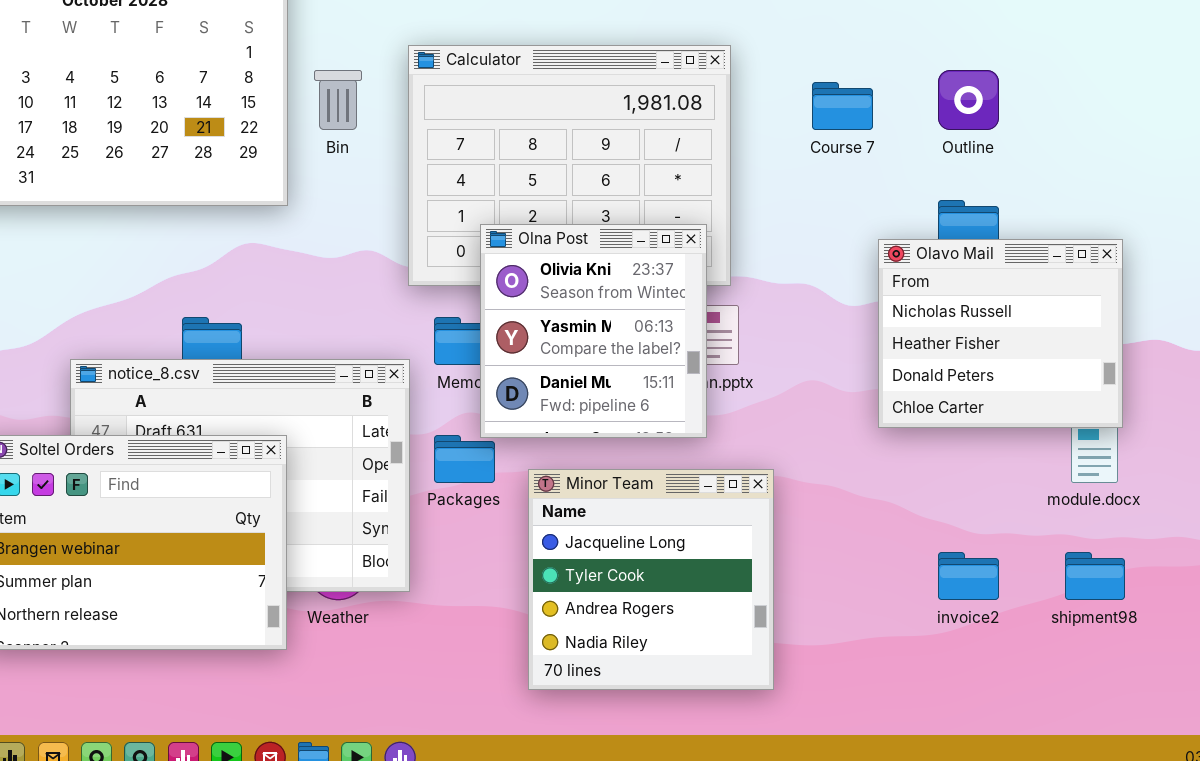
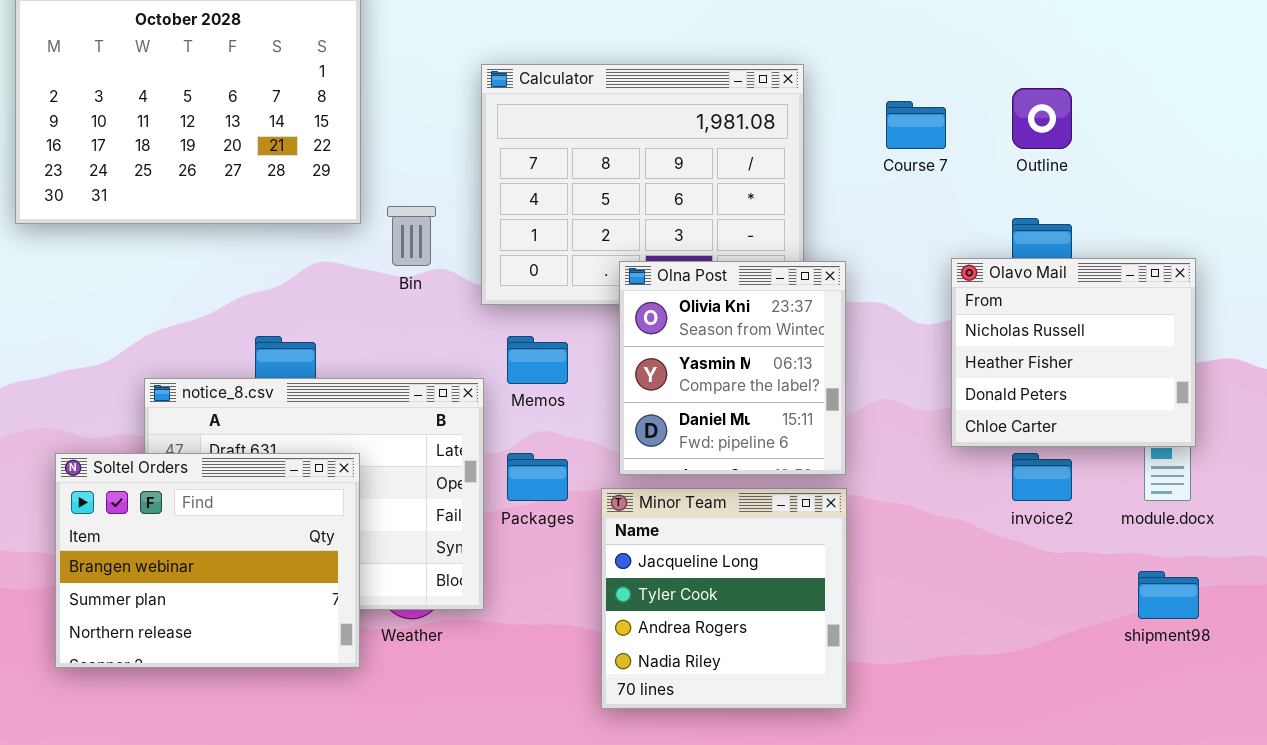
Bin: [314,70,362,130] -> [387,206,436,266], moved
Olna Post: [480,224,707,438] -> [619,261,846,475], moved
invoice2: [938,552,999,600] -> [1012,453,1072,501], moved

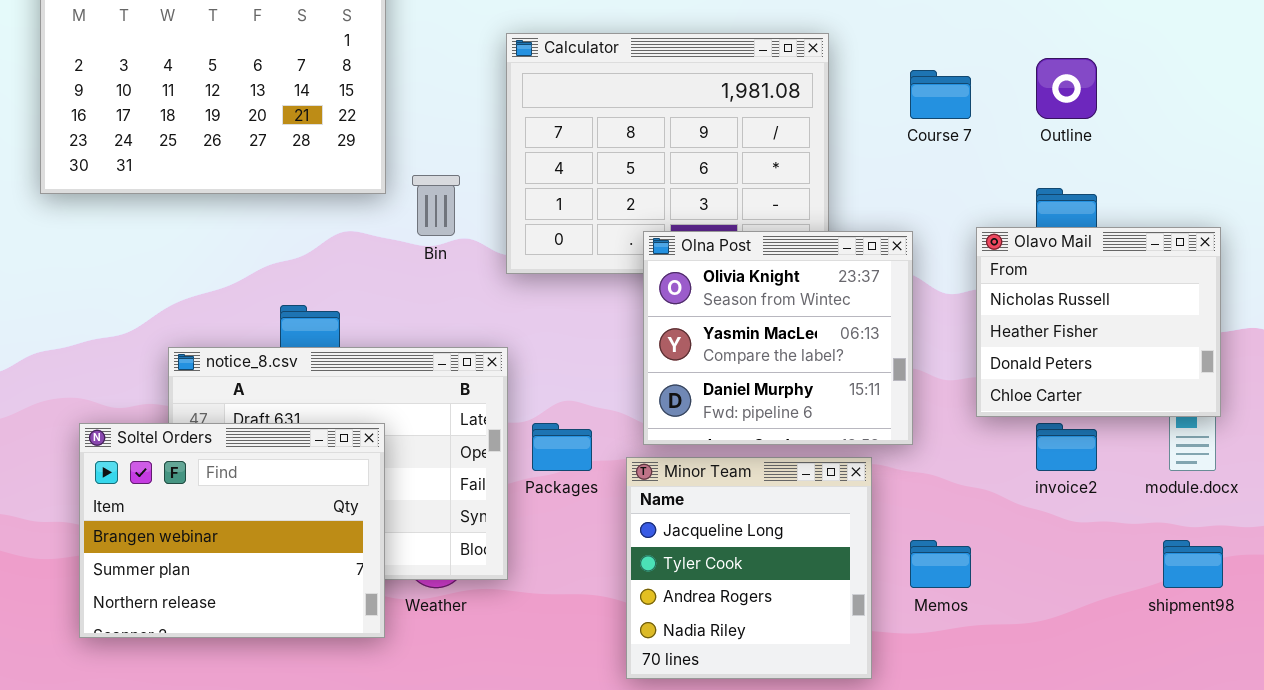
Olna Post: [619,261,846,475] -> [643,231,913,445], resized
Memos: [507,336,568,384] -> [910,540,971,588], moved

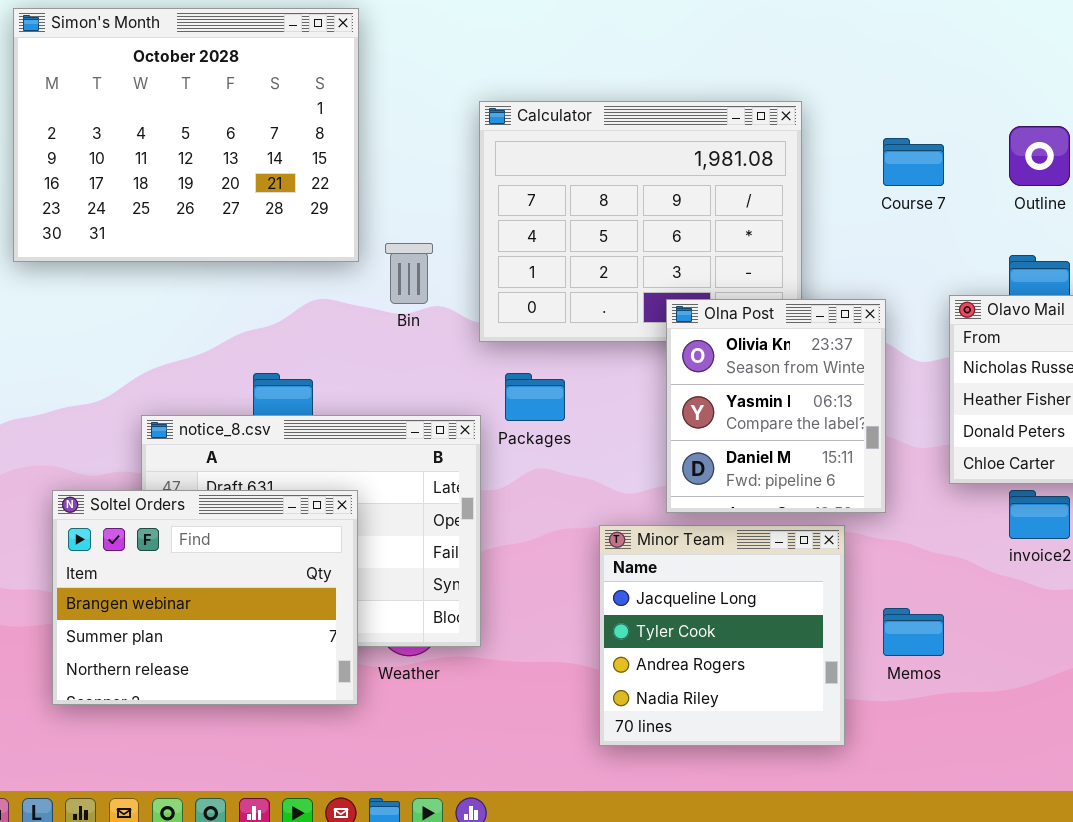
Olna Post: [643,231,913,445] -> [666,299,886,513], resized
Packages: [532,423,592,471] -> [505,373,565,421], moved

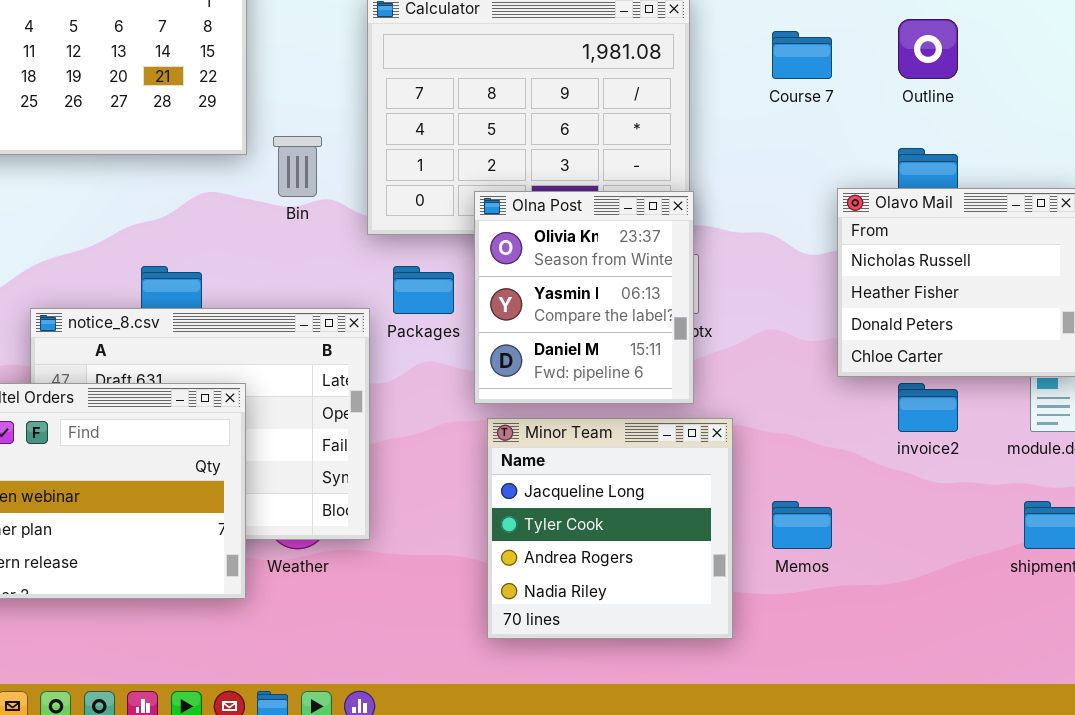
Olna Post: [666,299,886,513] -> [474,191,694,404], moved

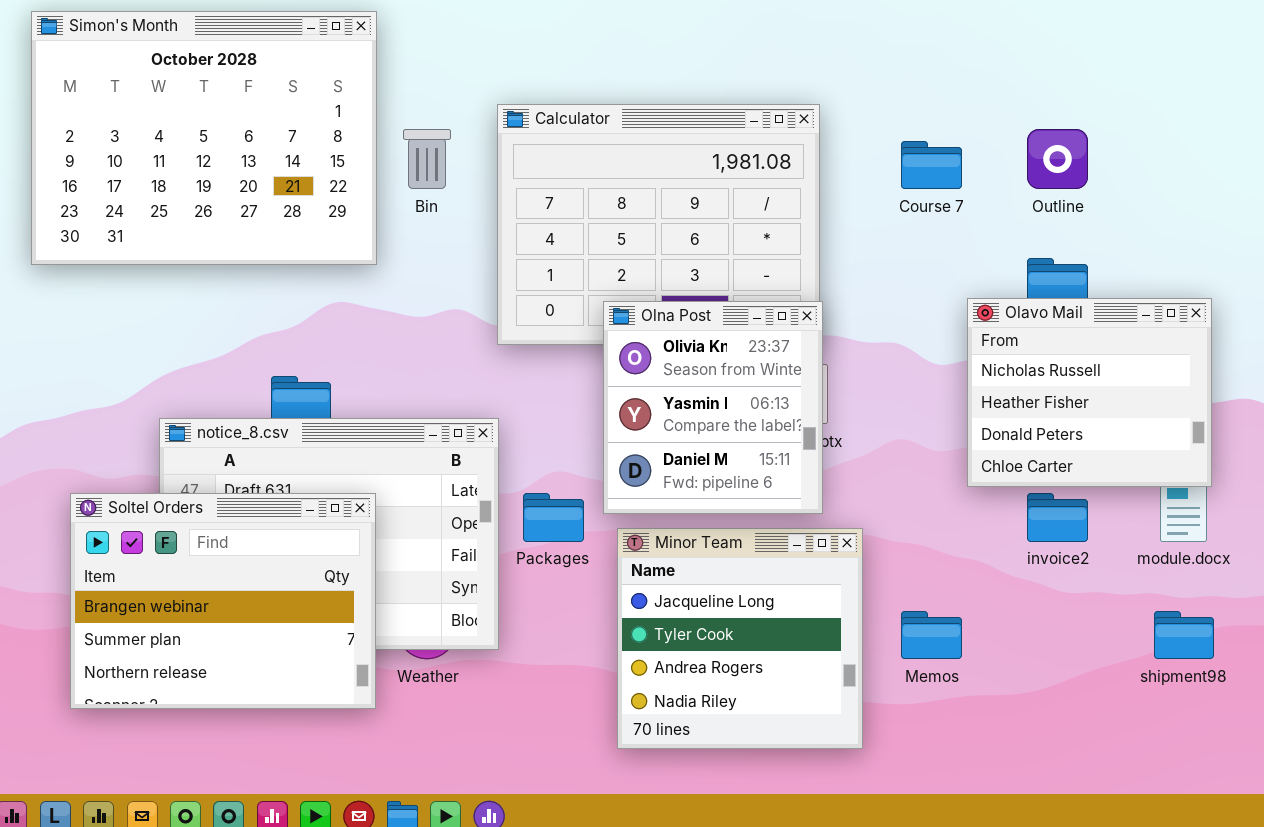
Bin: [273,136,322,197] -> [403,129,451,189], moved
Packages: [393,266,454,314] -> [523,493,584,542], moved

